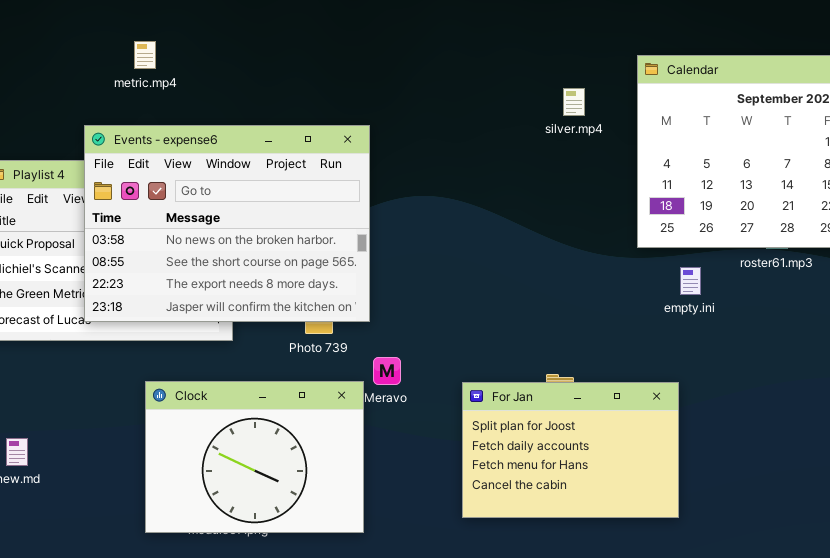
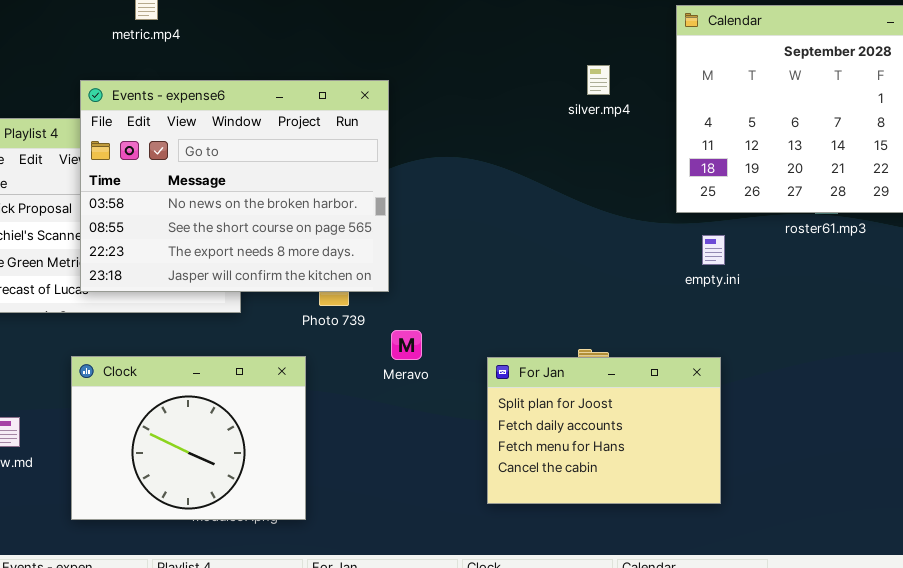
silver.mp4: [563,88,585,116] -> [587,65,610,95], moved
empty.ini: [680,267,701,295] -> [702,235,725,265], moved
Clock: [145,381,364,533] -> [71,356,306,520], moved

